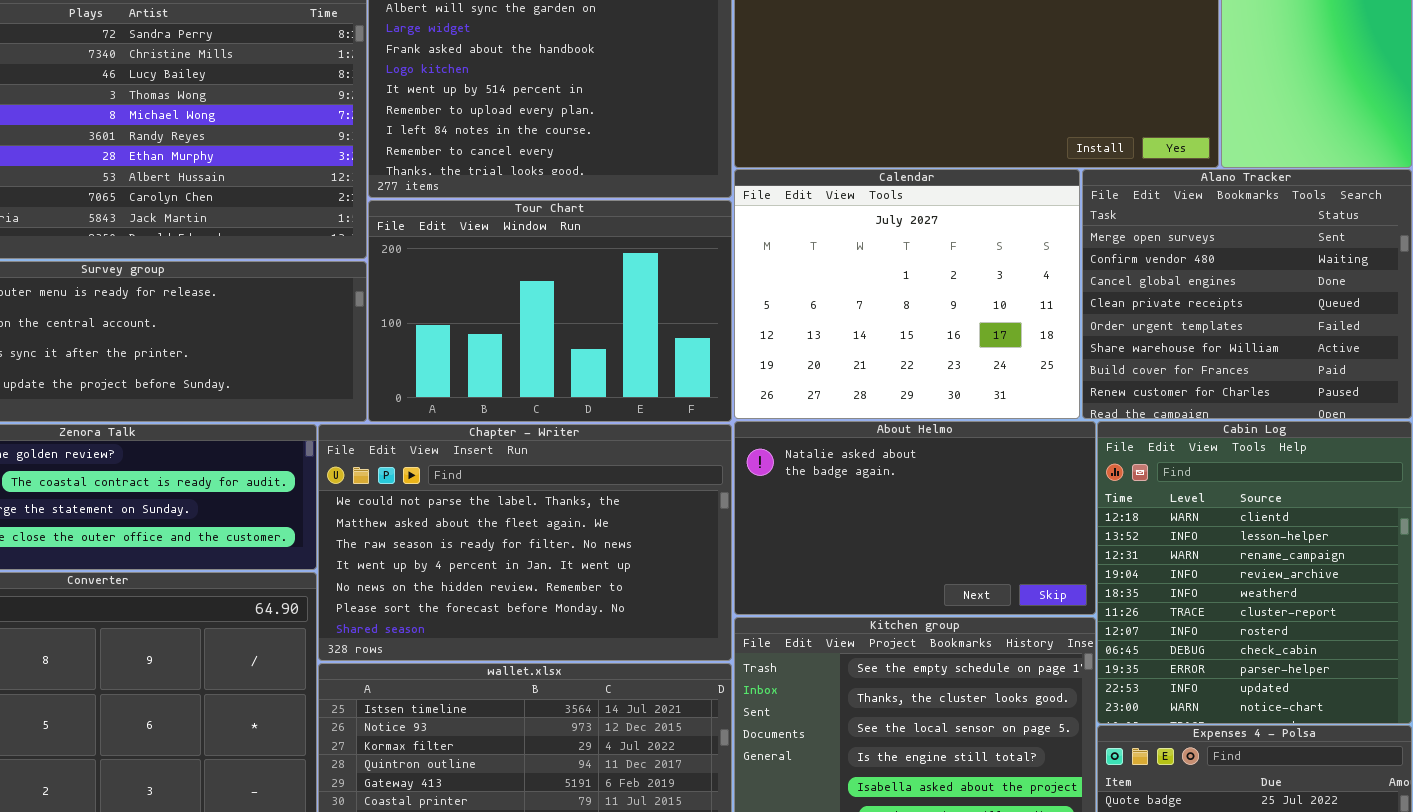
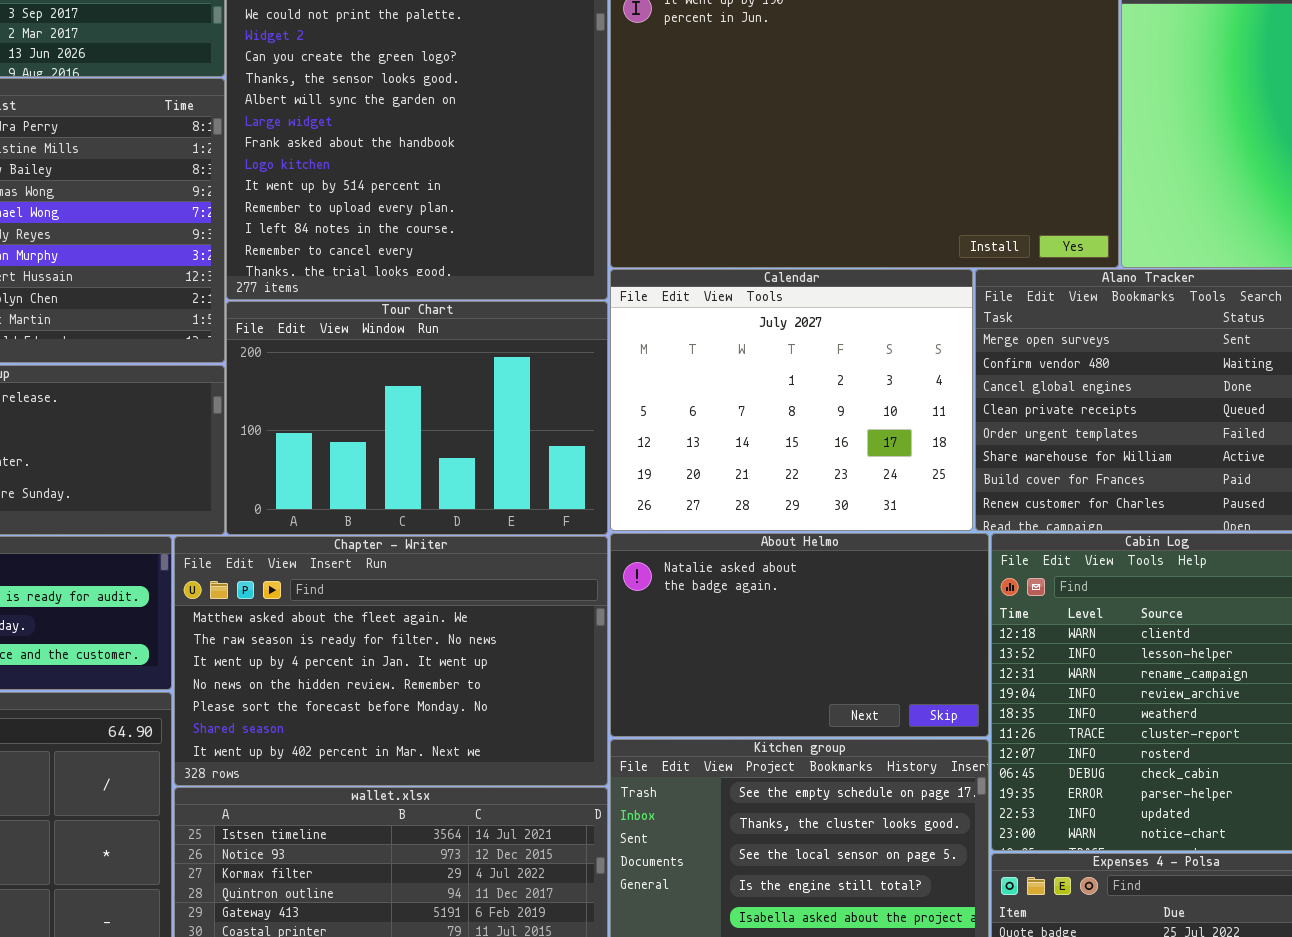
Chapter - Writer: [318,424,732,661] -> [174,536,608,786], scrolled down 1 row

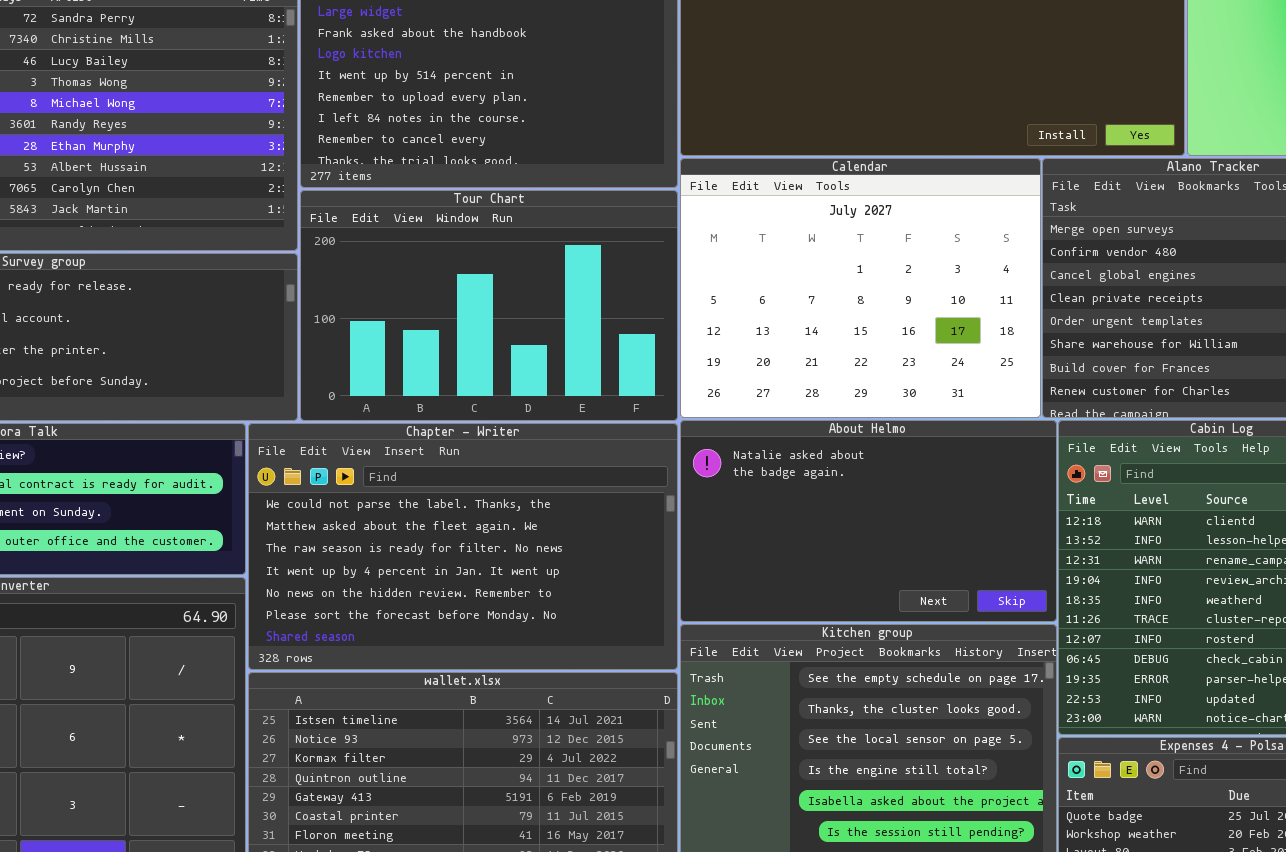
Chapter - Writer: [174,536,608,786] -> [248,423,678,670], scrolled up 1 row

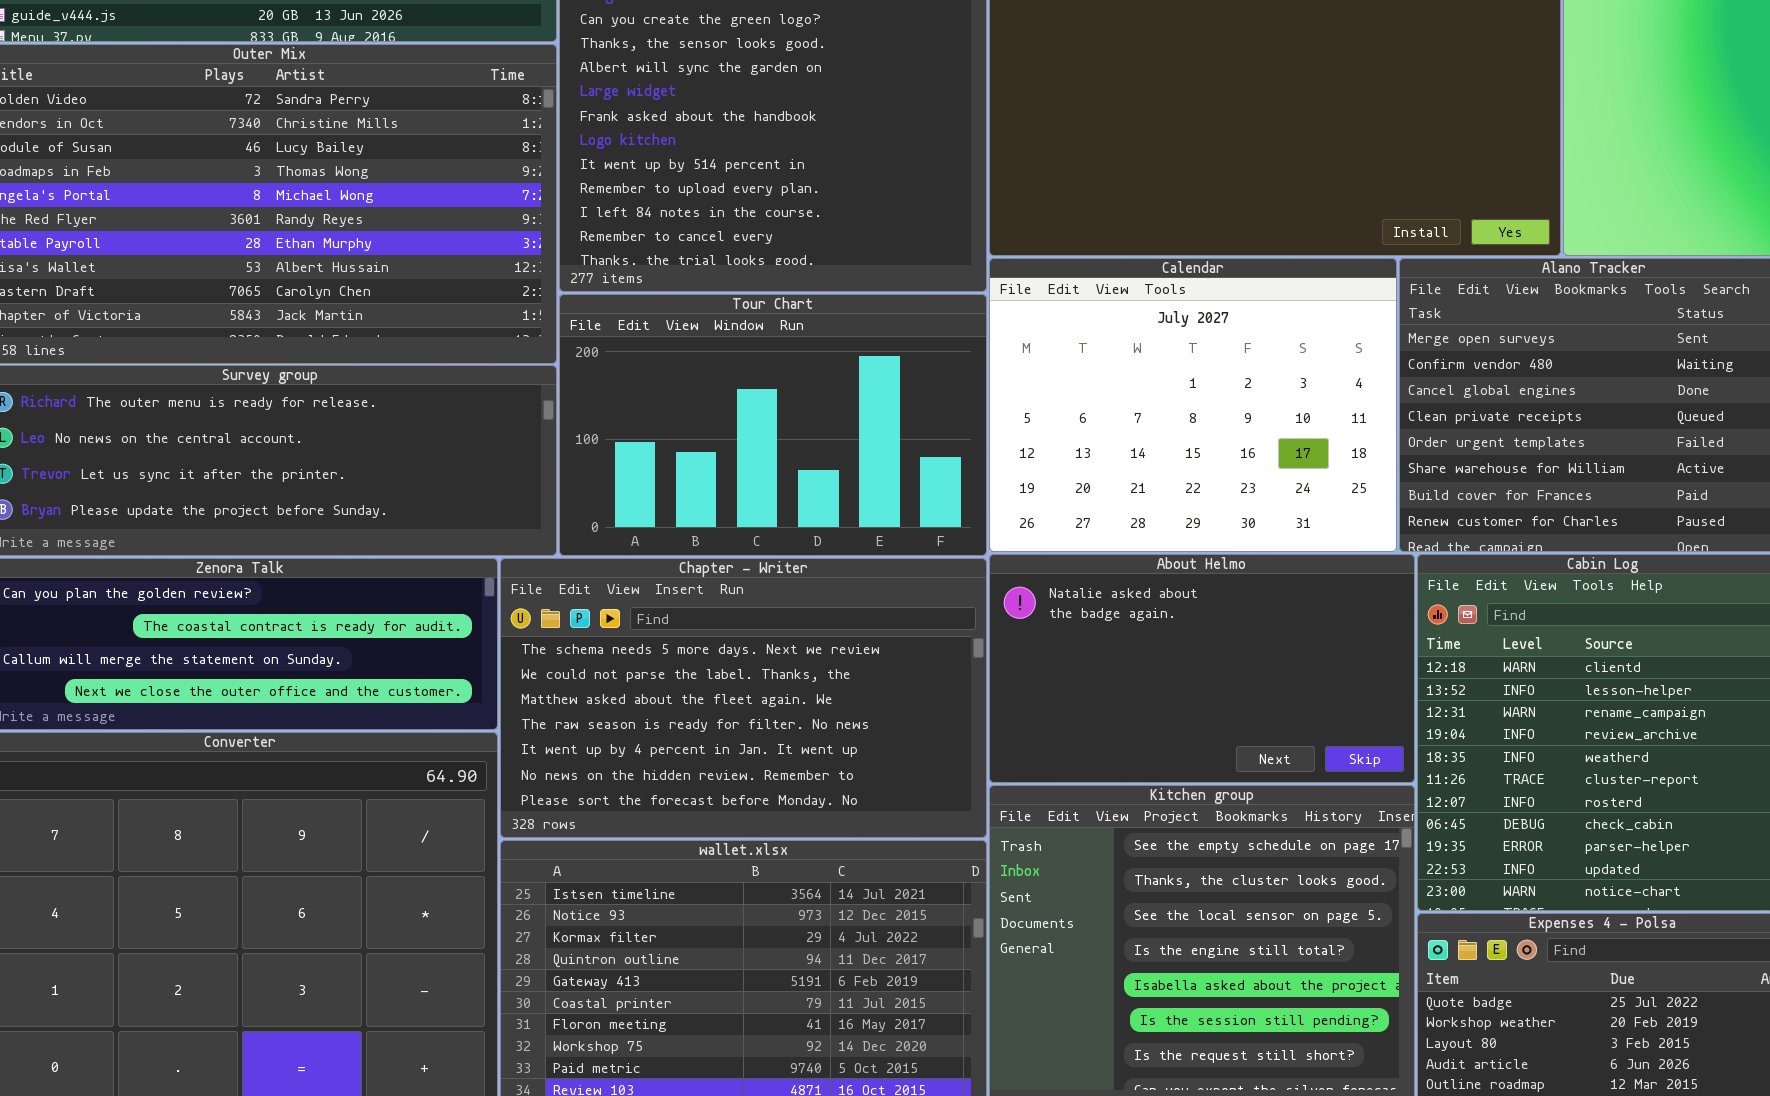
Chapter - Writer: [248,423,678,670] -> [500,558,987,838], scrolled up 1 row

